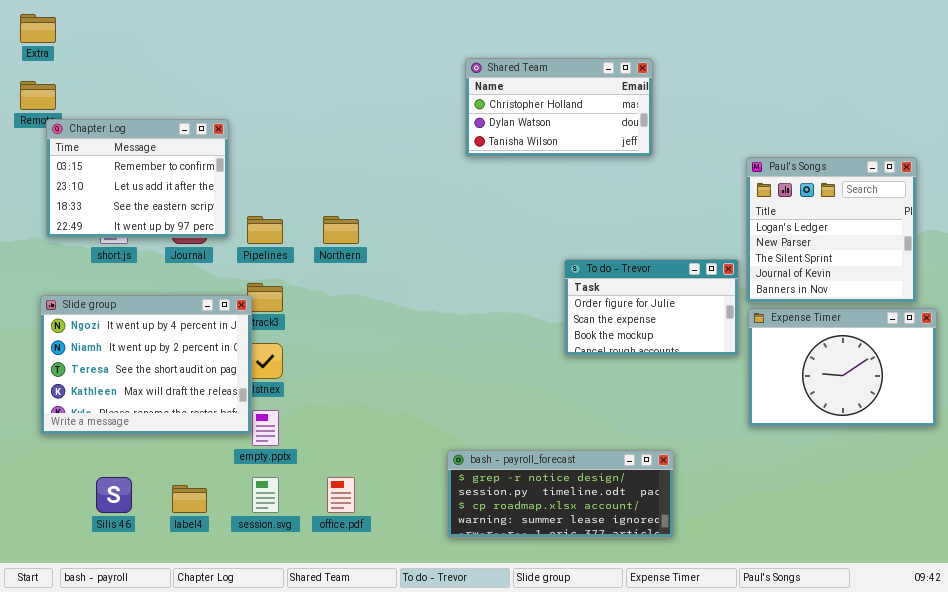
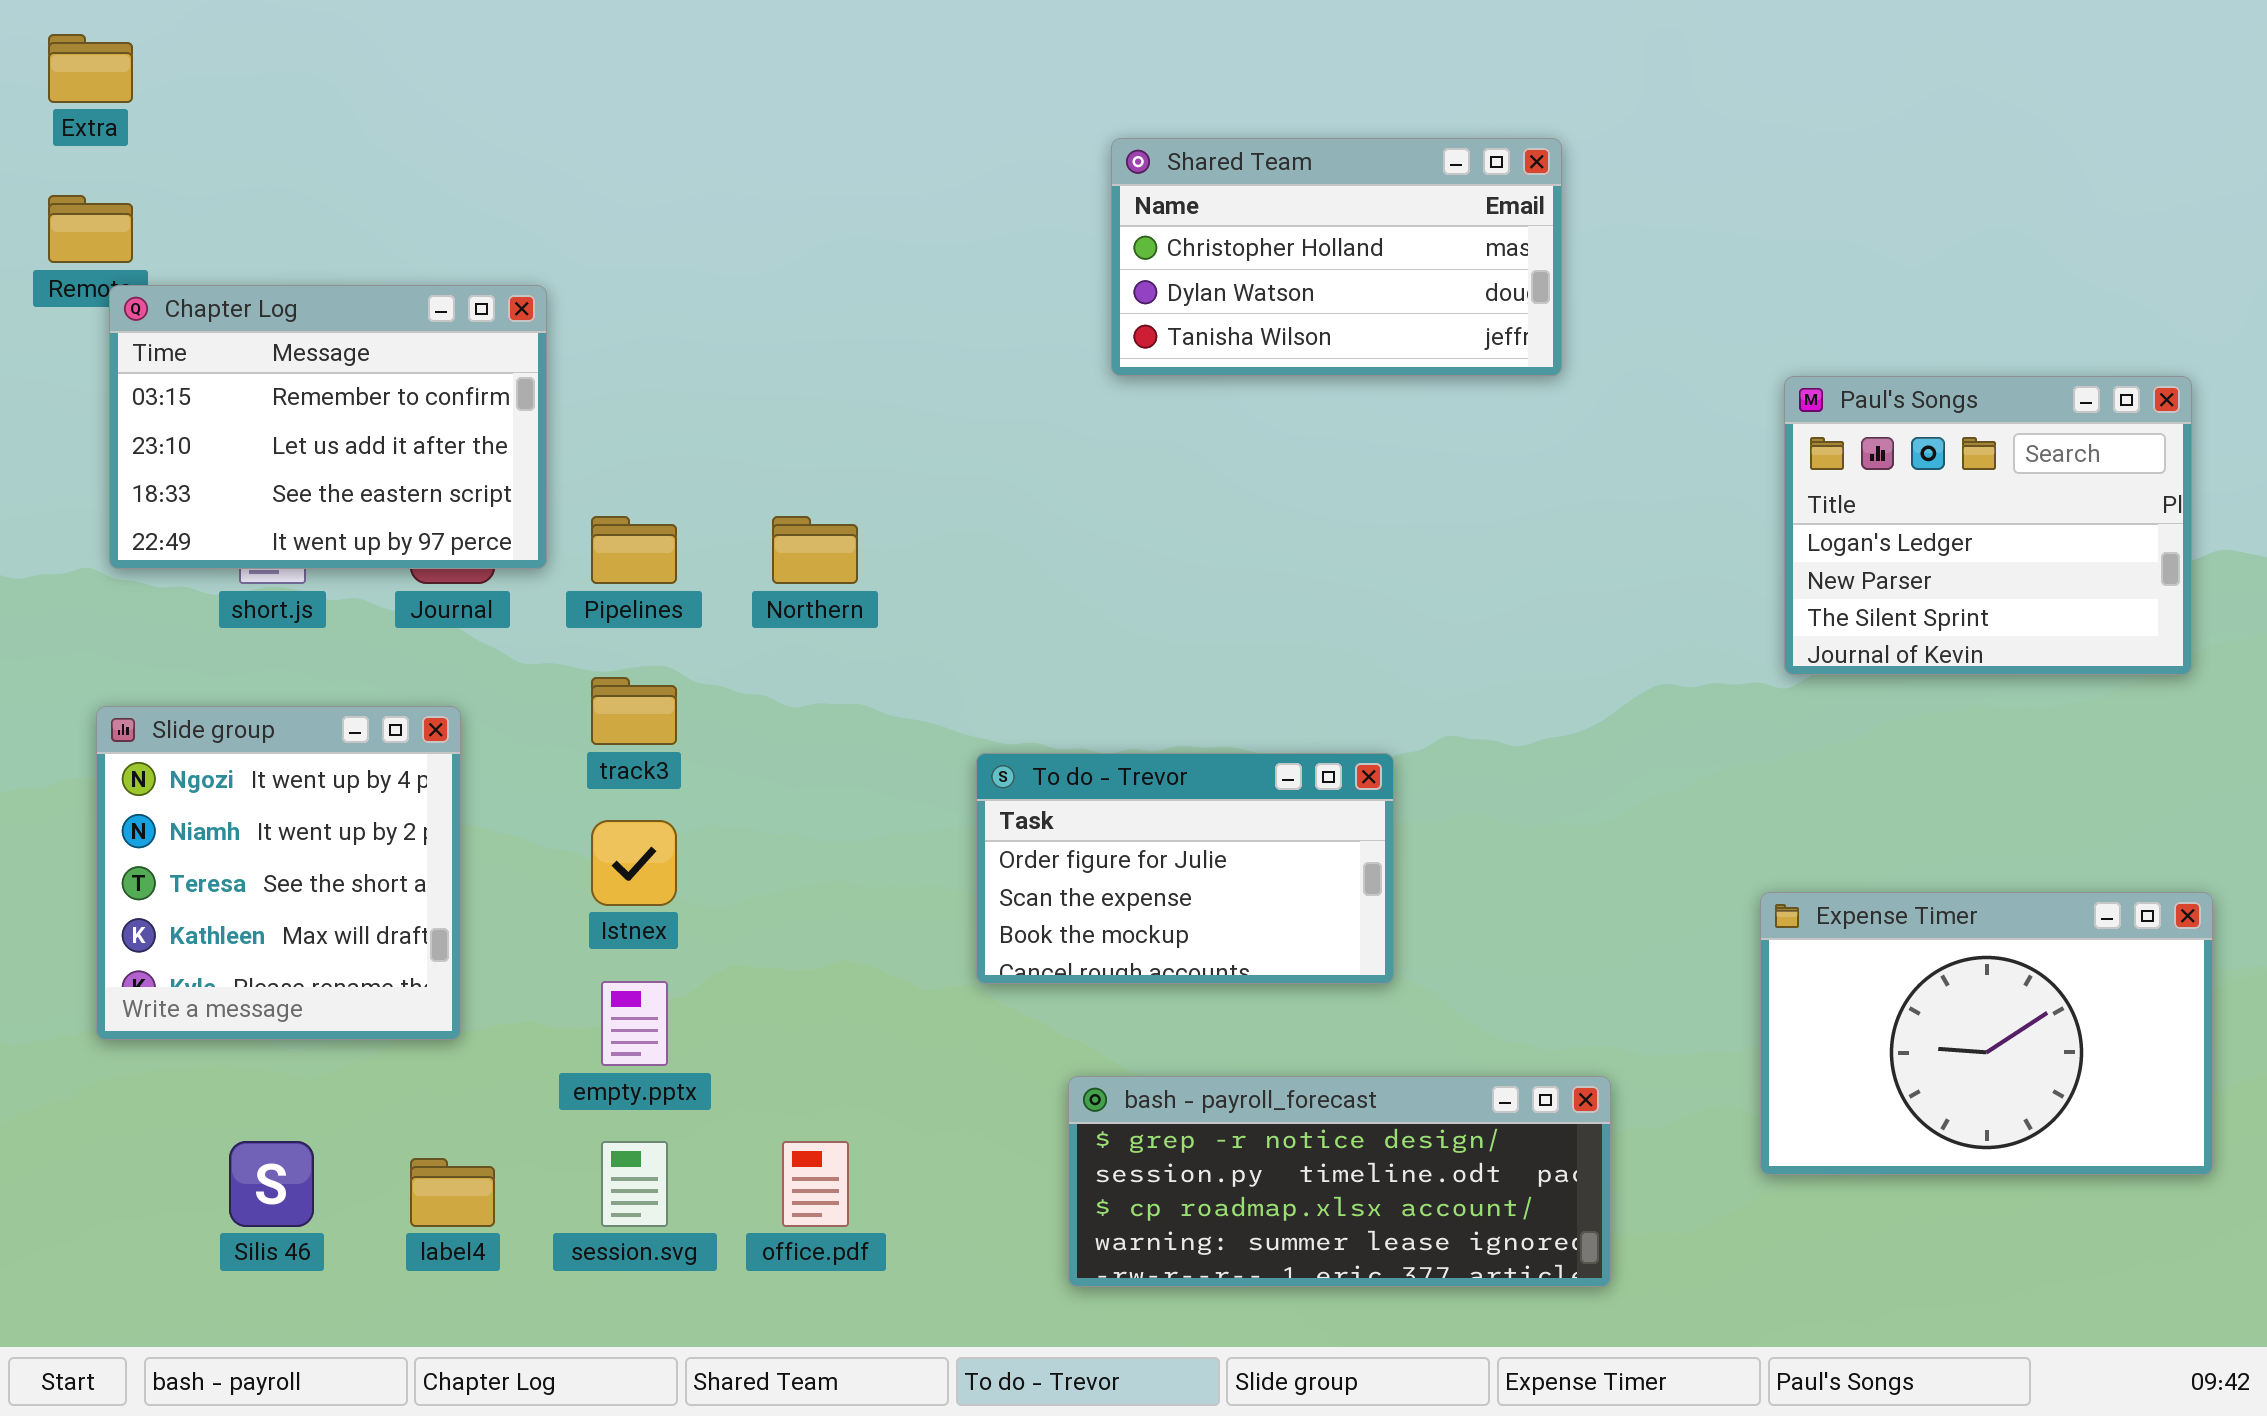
Paul's Songs: [746,157,917,303] -> [1784,376,2192,675], resized
To do - Trevor: [564,259,739,356] -> [976,753,1394,984], moved
Slide group: [40,295,252,435] -> [96,706,461,1040], resized
Expense Timer: [748,308,937,427] -> [1760,892,2213,1175], moved

